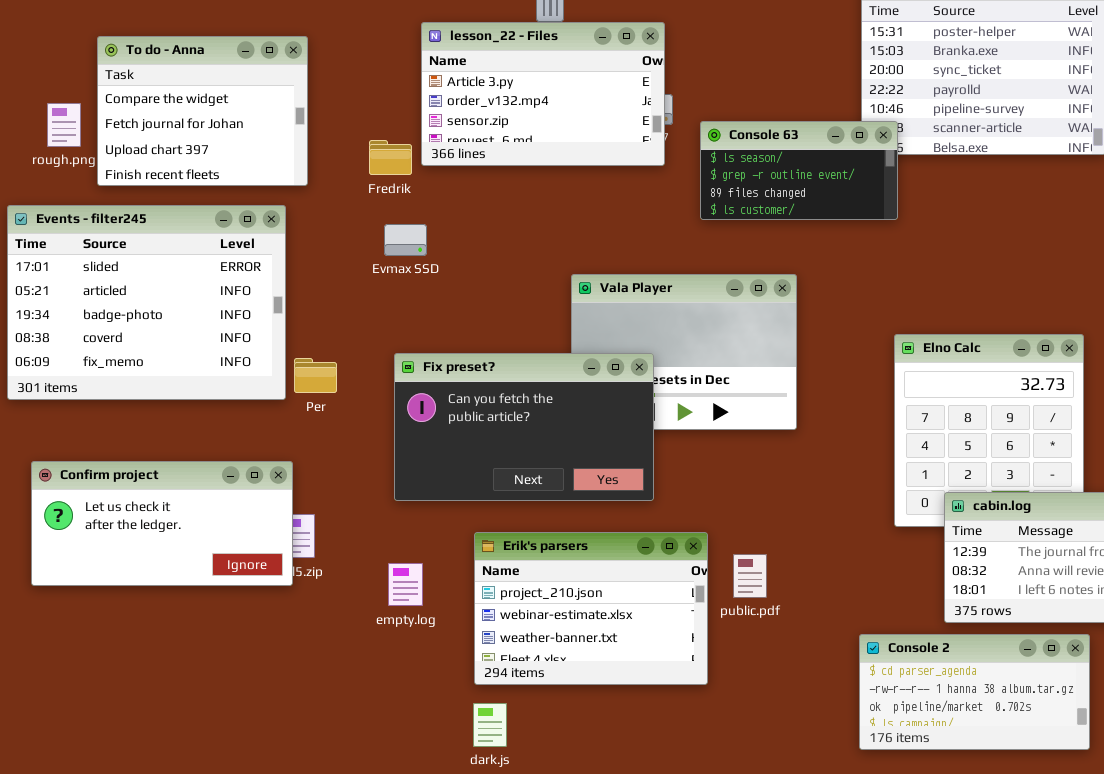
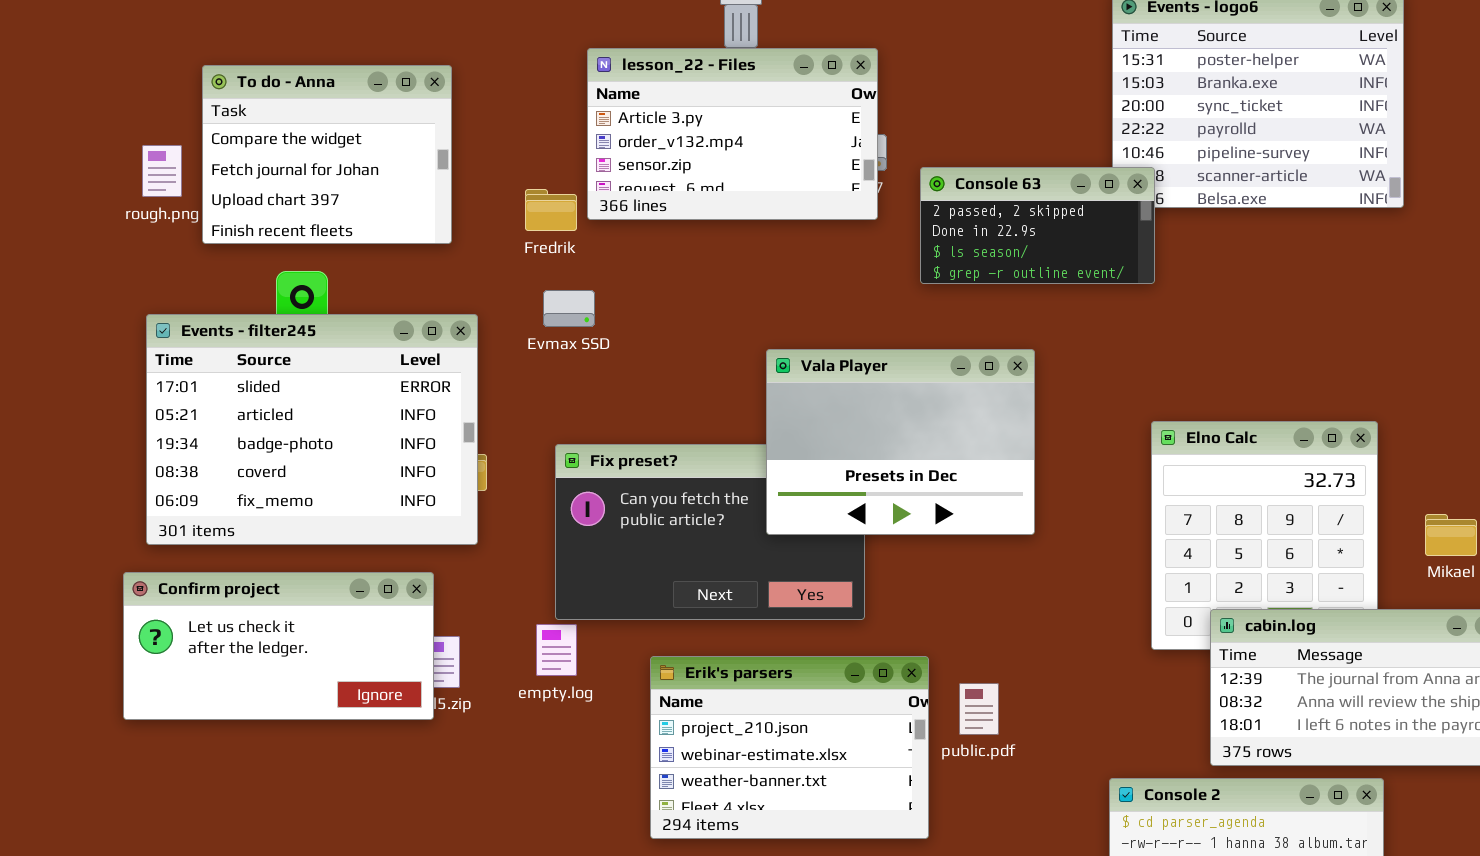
Console 63: [700,121,898,220] -> [920,167,1155,284], scrolled up 2 rows
Events - filter245: [7,205,286,400] -> [146,314,478,545], moved
Vala Player: [571,274,797,430] -> [766,349,1035,535], raised
empty.log: [388,563,423,606] -> [536,624,577,676], moved

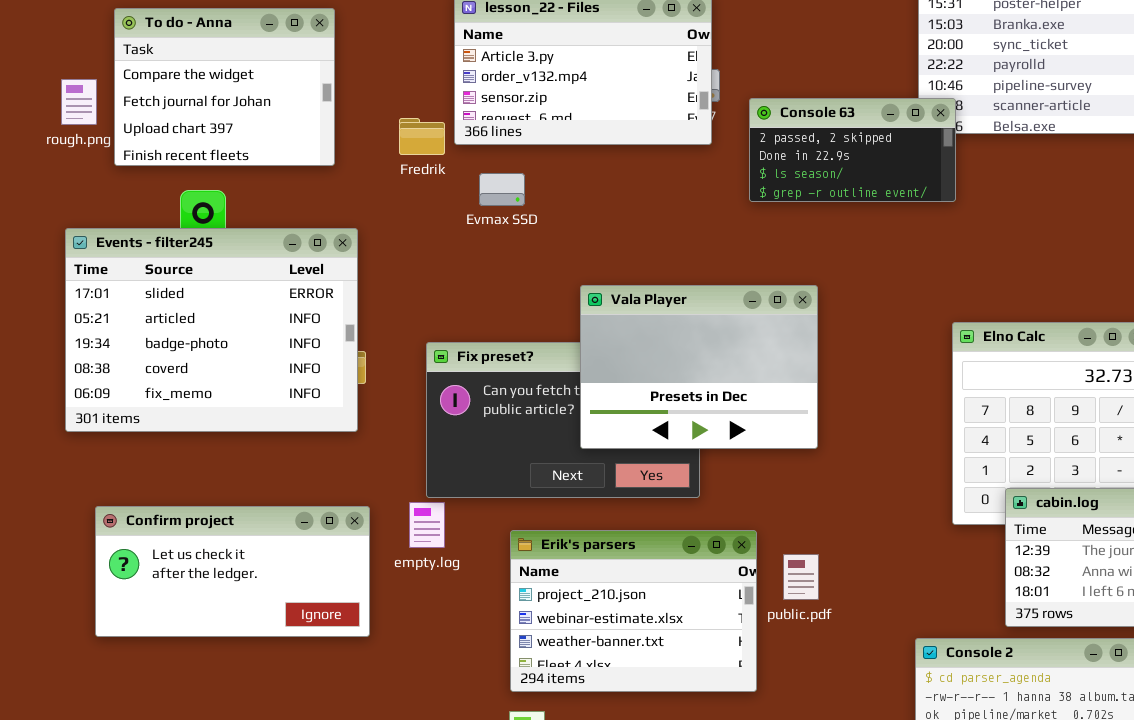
Evmax SSD: [543,290,595,327] -> [479,173,525,206], moved
Vala Player: [766,349,1035,535] -> [580,285,818,449], moved
Confirm project: [123,572,434,720] -> [95,506,370,637], moved

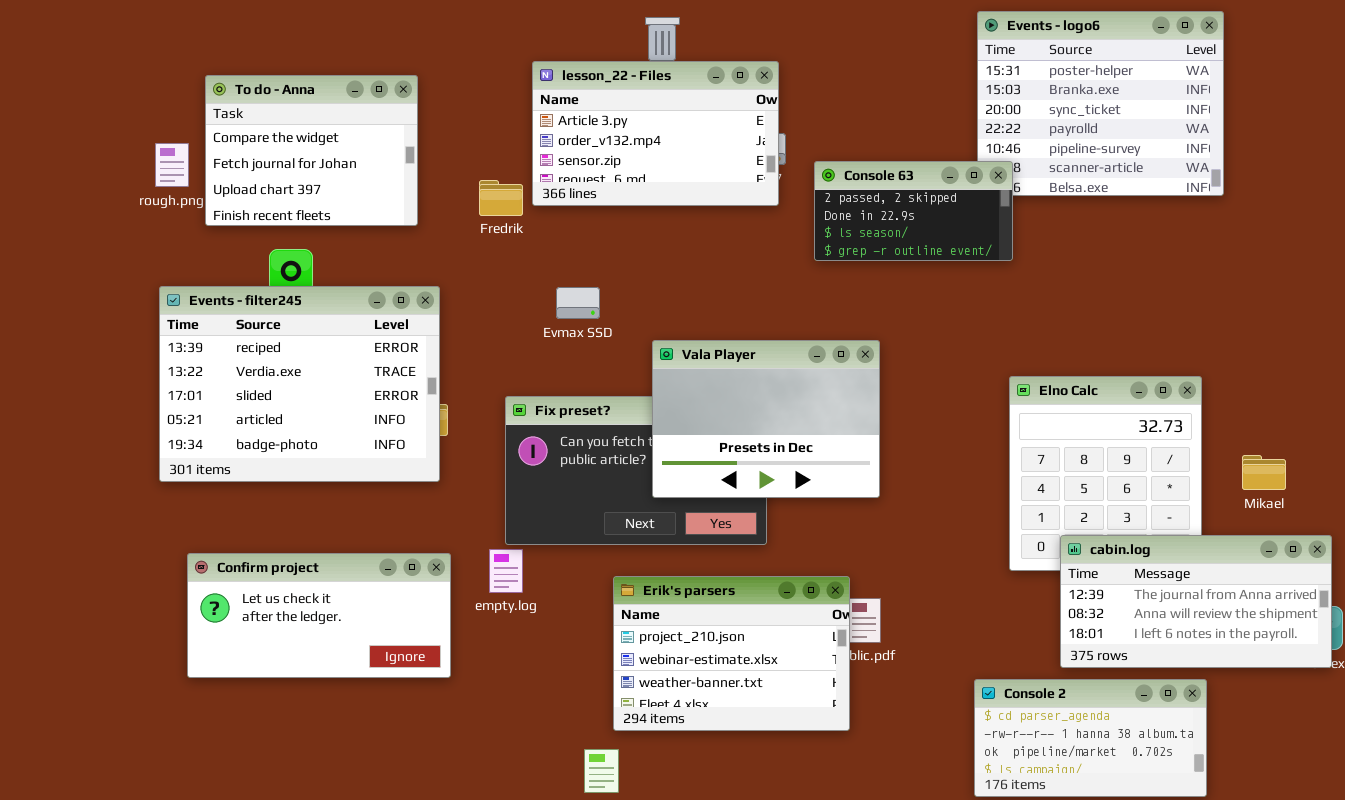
Evmax SSD: [479,173,525,206] -> [556,287,600,319], moved
Events - filter245: [65,228,358,432] -> [159,286,440,482], scrolled up 2 rows
Erik's parsers: [510,530,757,692] -> [613,576,850,731], moved

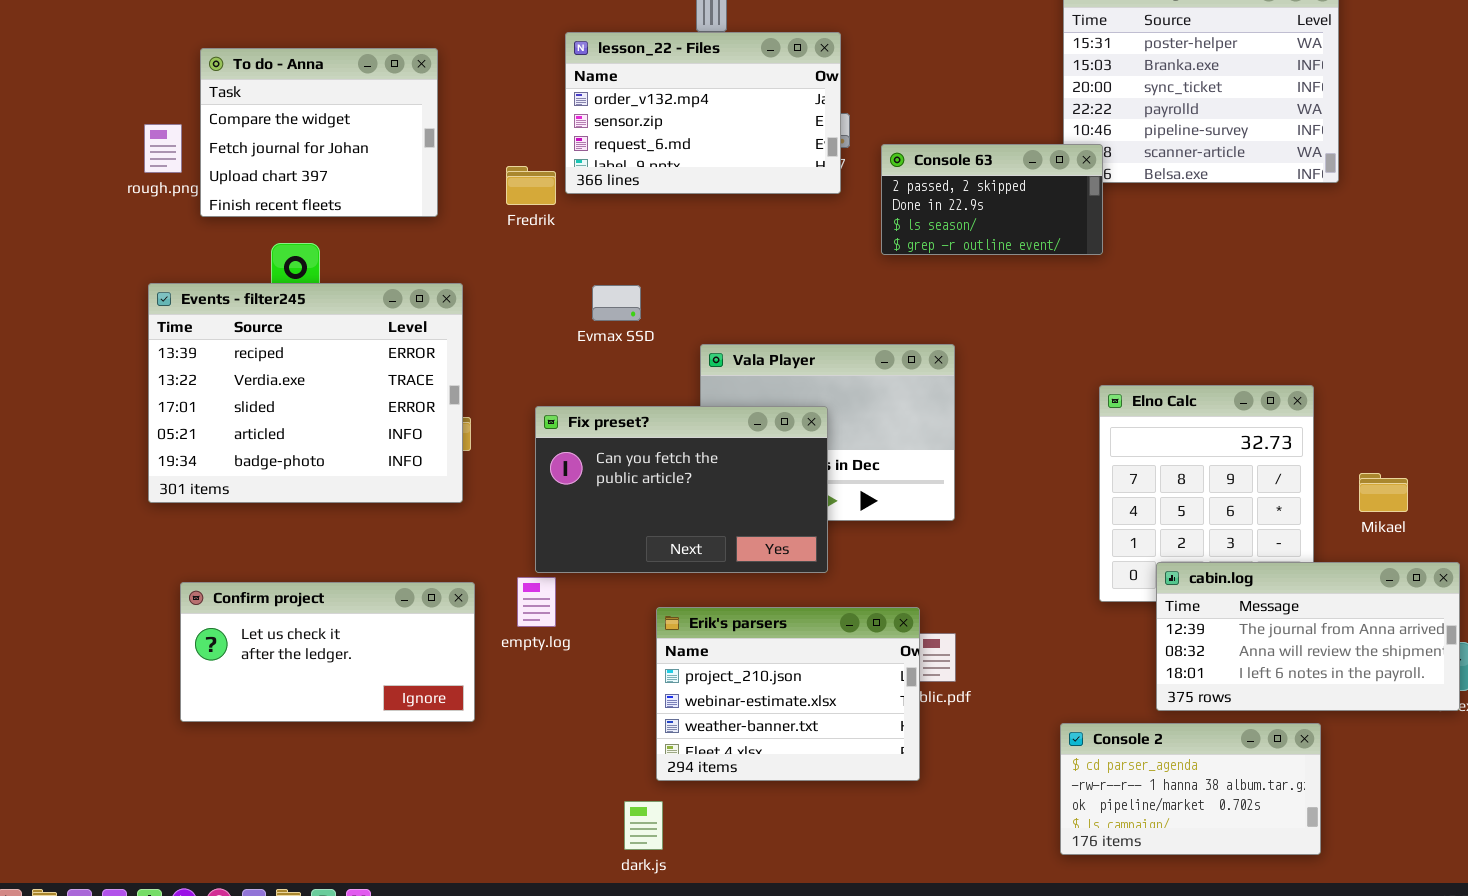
lesson_22 - Files: [532,61,779,206] -> [565,32,841,194], scrolled down 1 row
Fix preset?: [505,396,767,545] -> [535,406,828,573], raised

